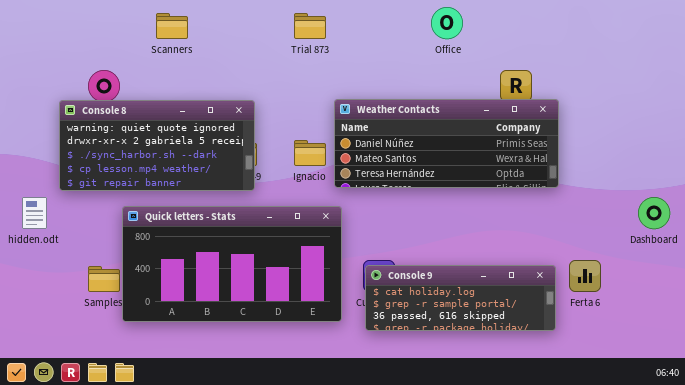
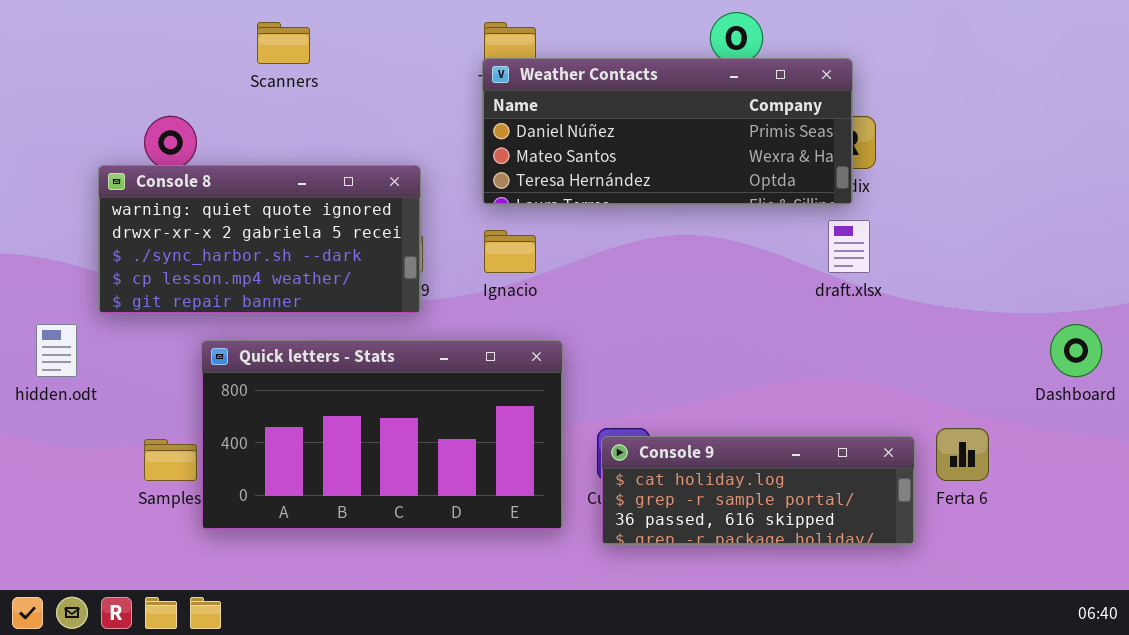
Weather Contacts: [334,99,559,188] -> [482,58,853,205], moved

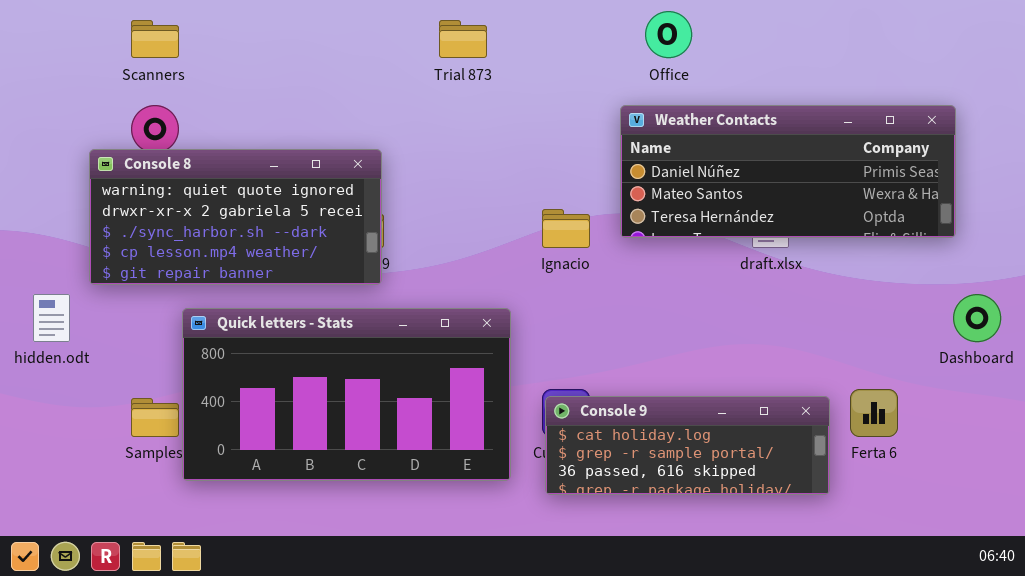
Scanners: [257,22,310,64] -> [131,20,179,58], moved
Weather Contacts: [482,58,853,205] -> [620,105,956,238], moved
Ignacio: [484,230,536,273] -> [542,209,590,248], moved

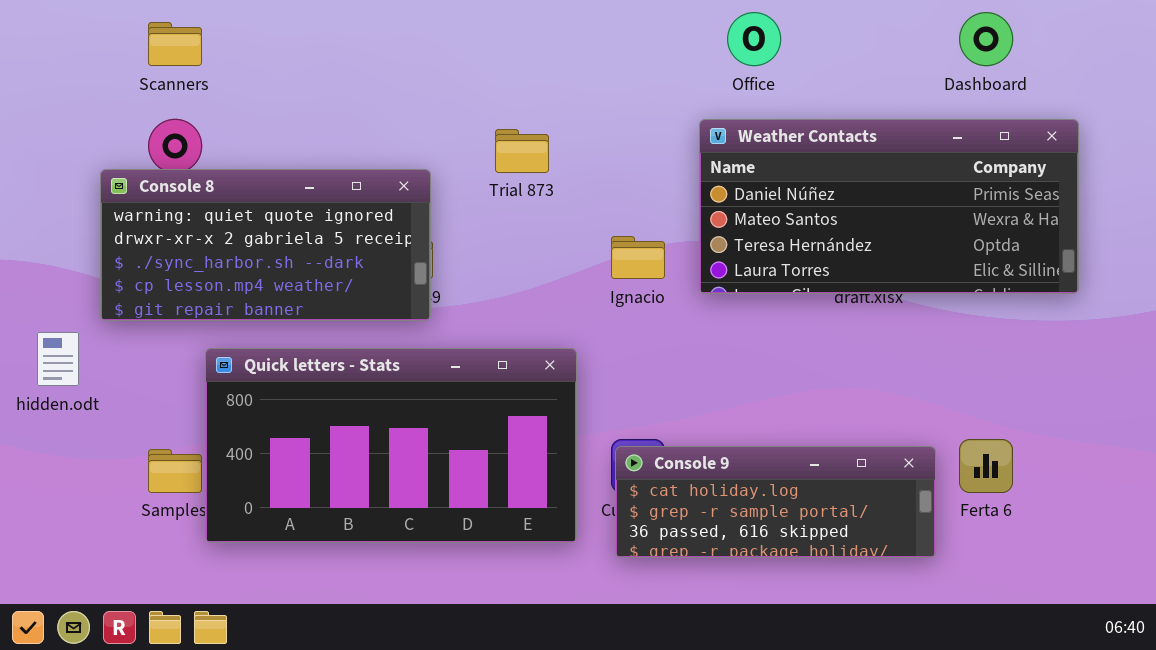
Trial 873: [439,20,487,58] -> [495,129,549,173], moved
Weather Contacts: [620,105,956,238] -> [699,119,1079,294], resized
Dashboard: [953,294,1001,342] -> [959,12,1013,66], moved

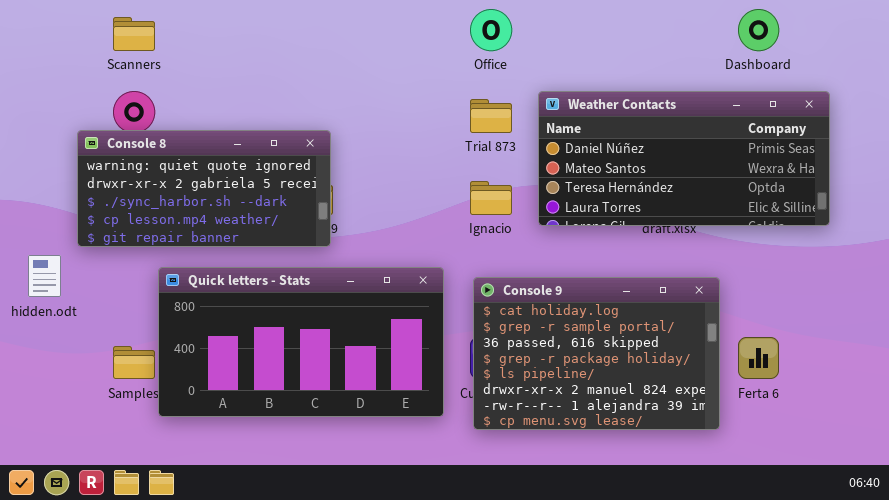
Office: [727,12,781,66] -> [470,9,512,51], moved
Trial 873: [495,129,549,173] -> [470,99,512,133], moved
Console 9: [615,446,936,558] -> [473,277,720,430], resized

